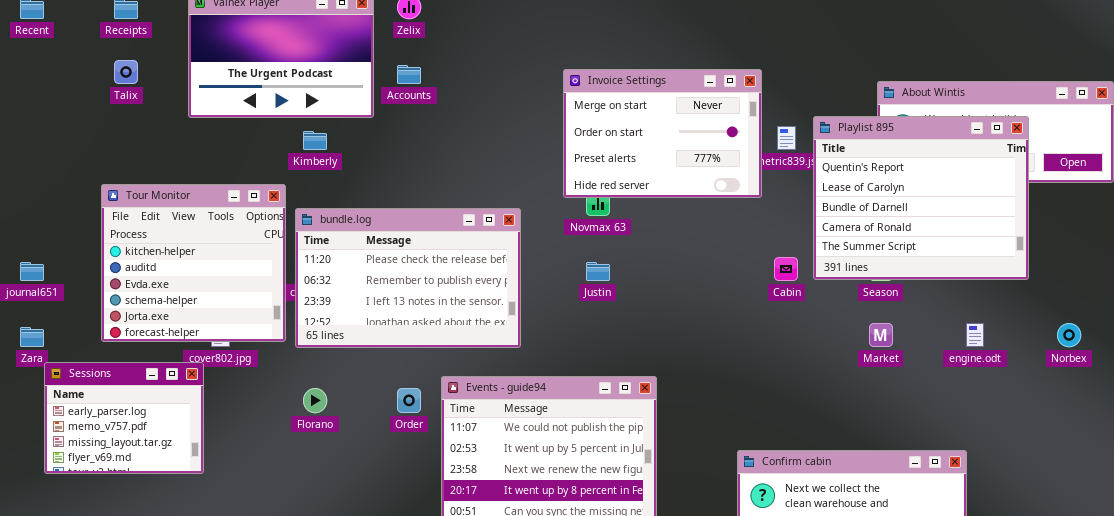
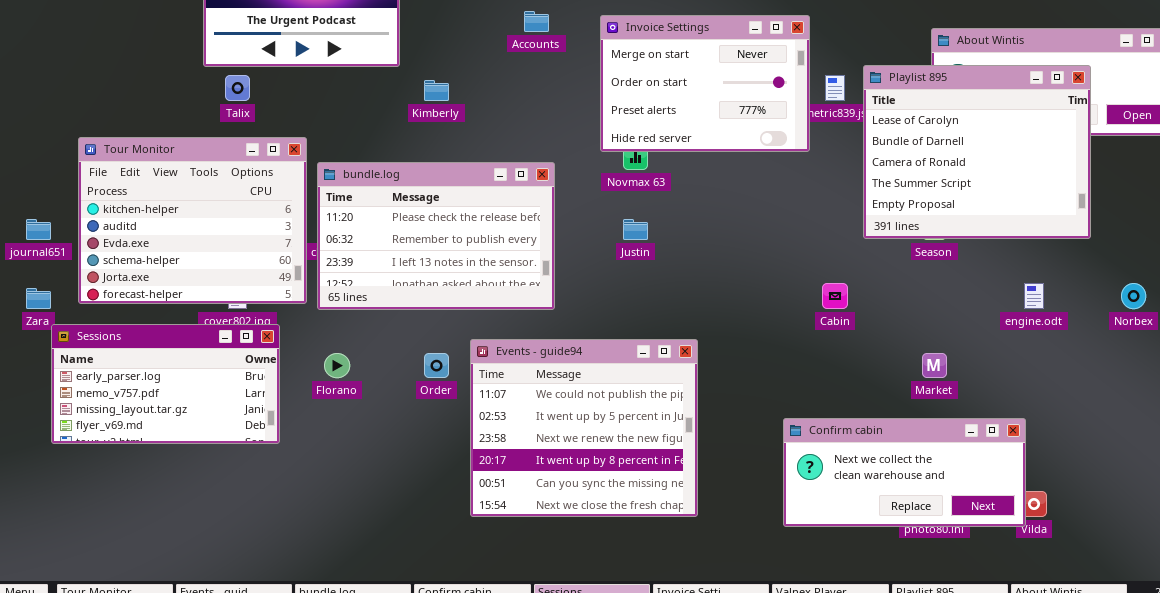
Talix: [114,60,138,84] -> [225,75,250,101], moved
Accounts: [397,65,421,84] -> [524,11,549,32], moved
Playlist 895: [813,116,1029,280] -> [863,65,1091,239], scrolled down 1 row
Kimberly: [303,131,327,150] -> [424,80,449,101], moved
Tour Monitor: [101,184,286,342] -> [78,137,307,304], resized
Cabin: [774,257,798,281] -> [822,283,848,309], moved
Market: [869,323,893,347] -> [922,353,947,378], moved
Sessions: [44,362,204,474] -> [51,324,280,444], resized

